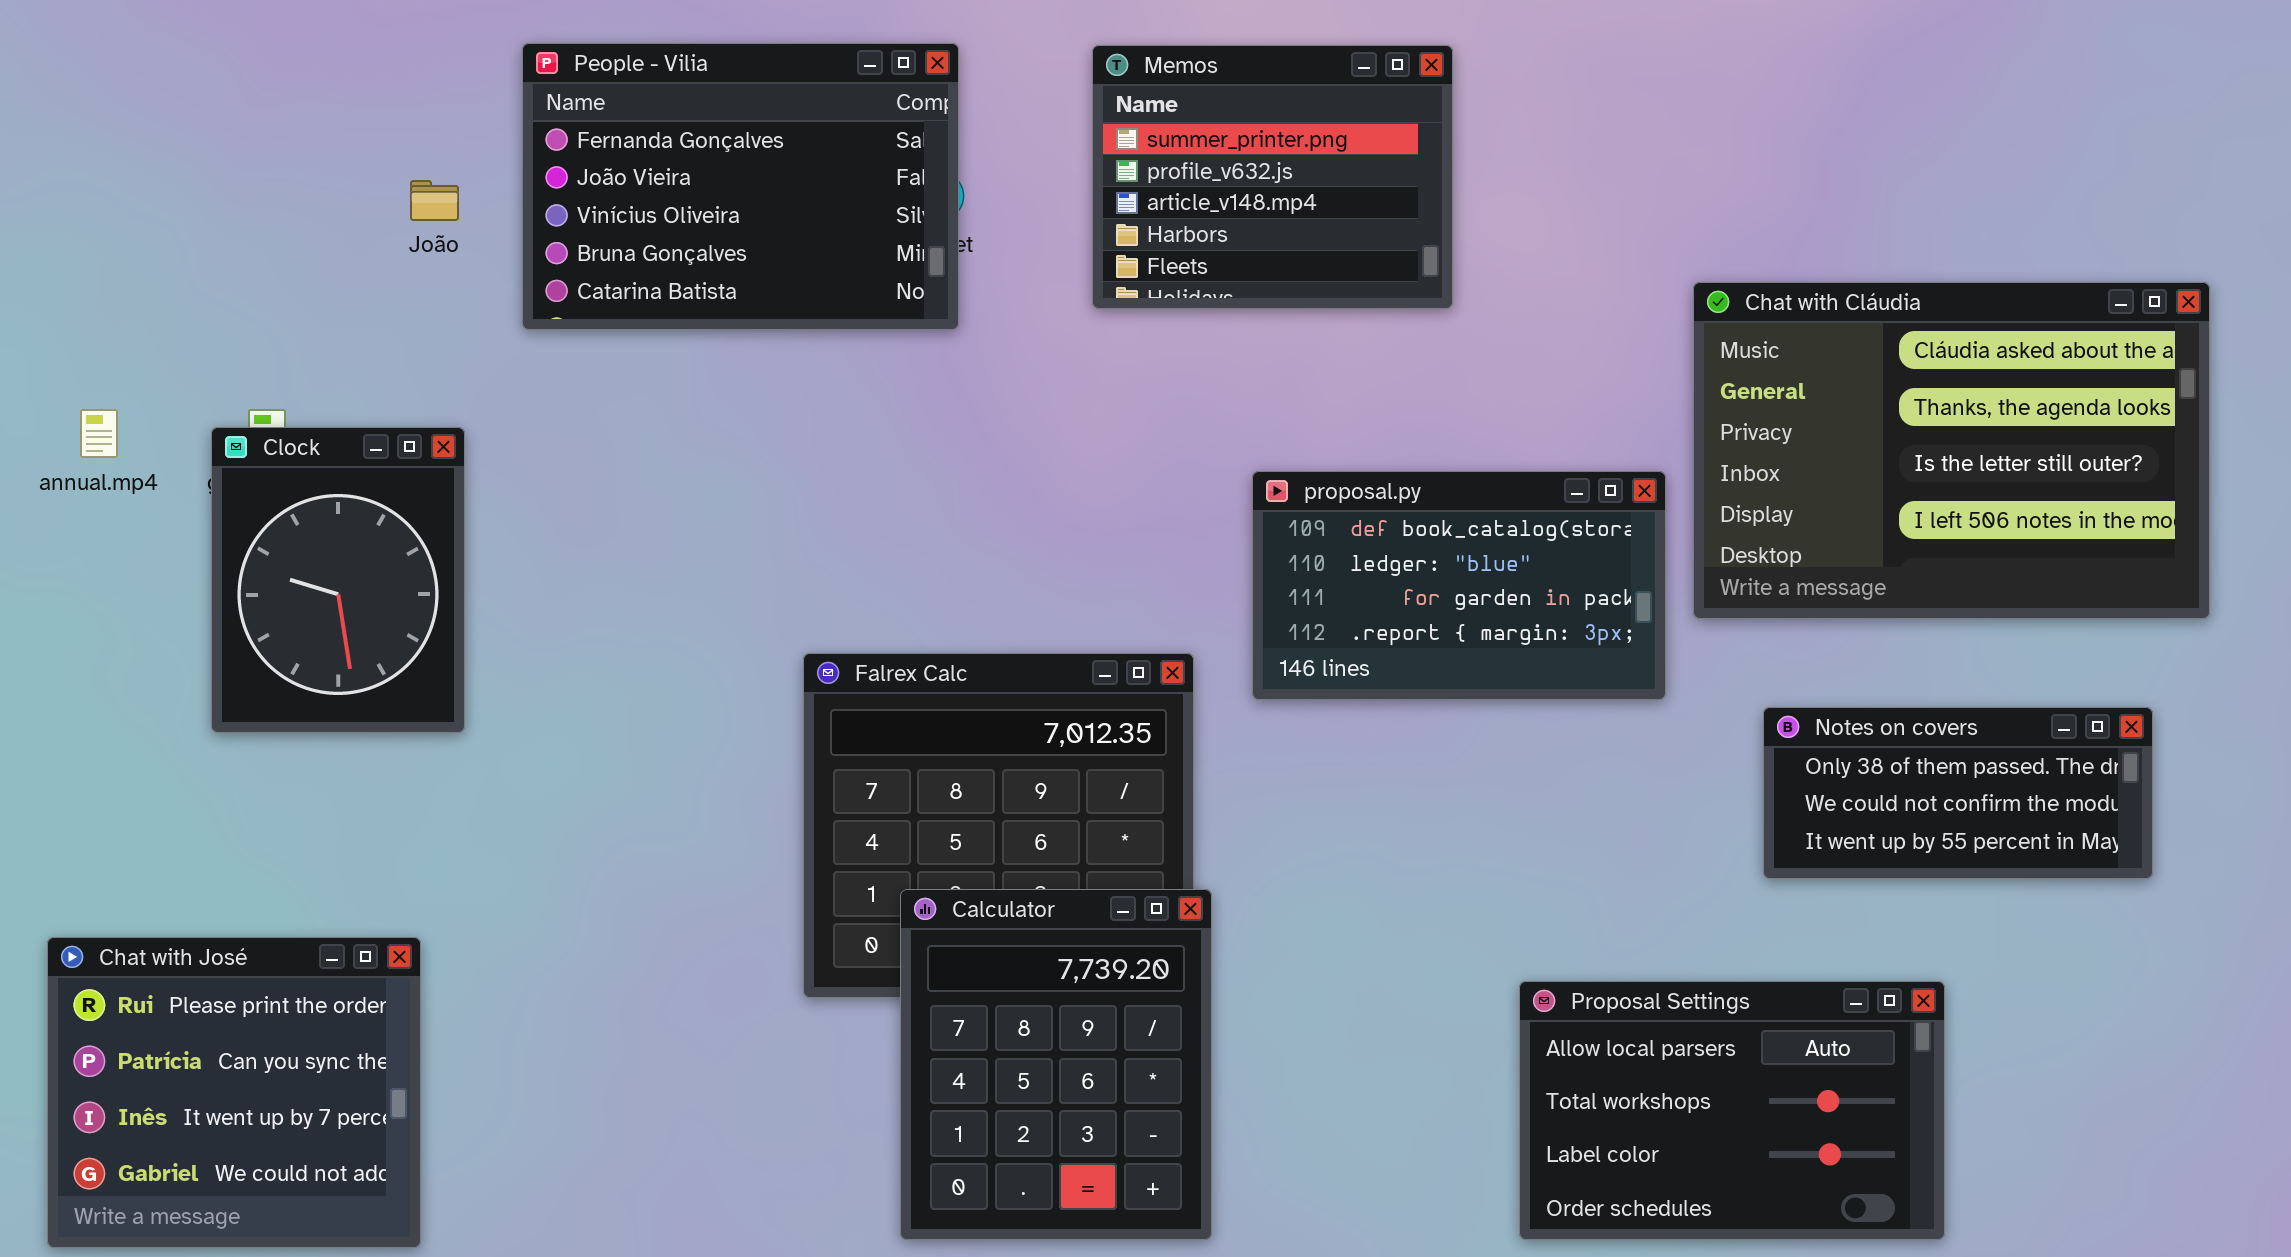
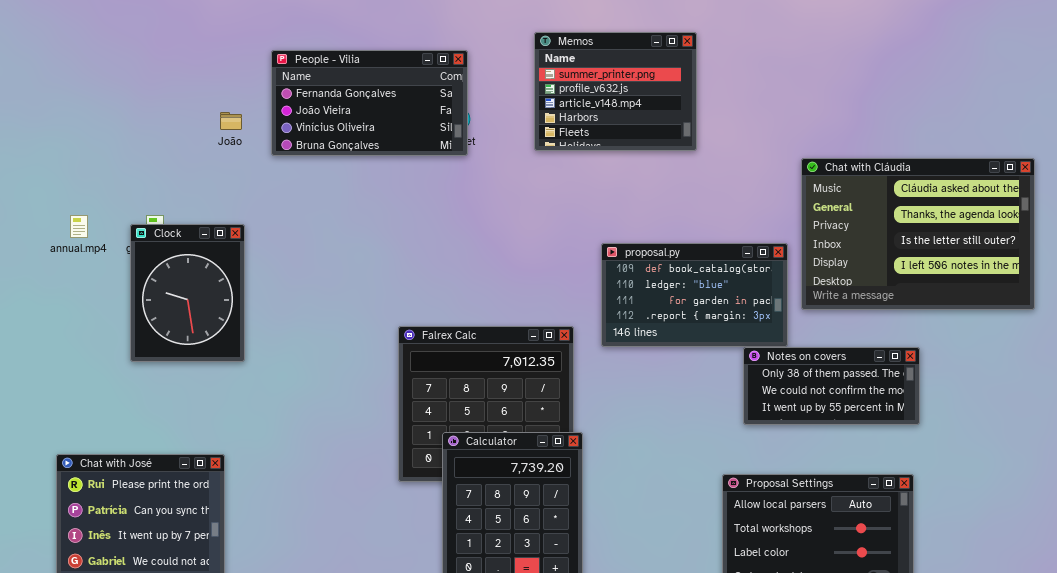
People - Vilia: [522,43,959,330] -> [271,50,468,156], resized
Memos: [1092,45,1453,309] -> [534,32,697,151], moved
Notes on covers: [1763,707,2153,879] -> [743,347,920,425], moved

